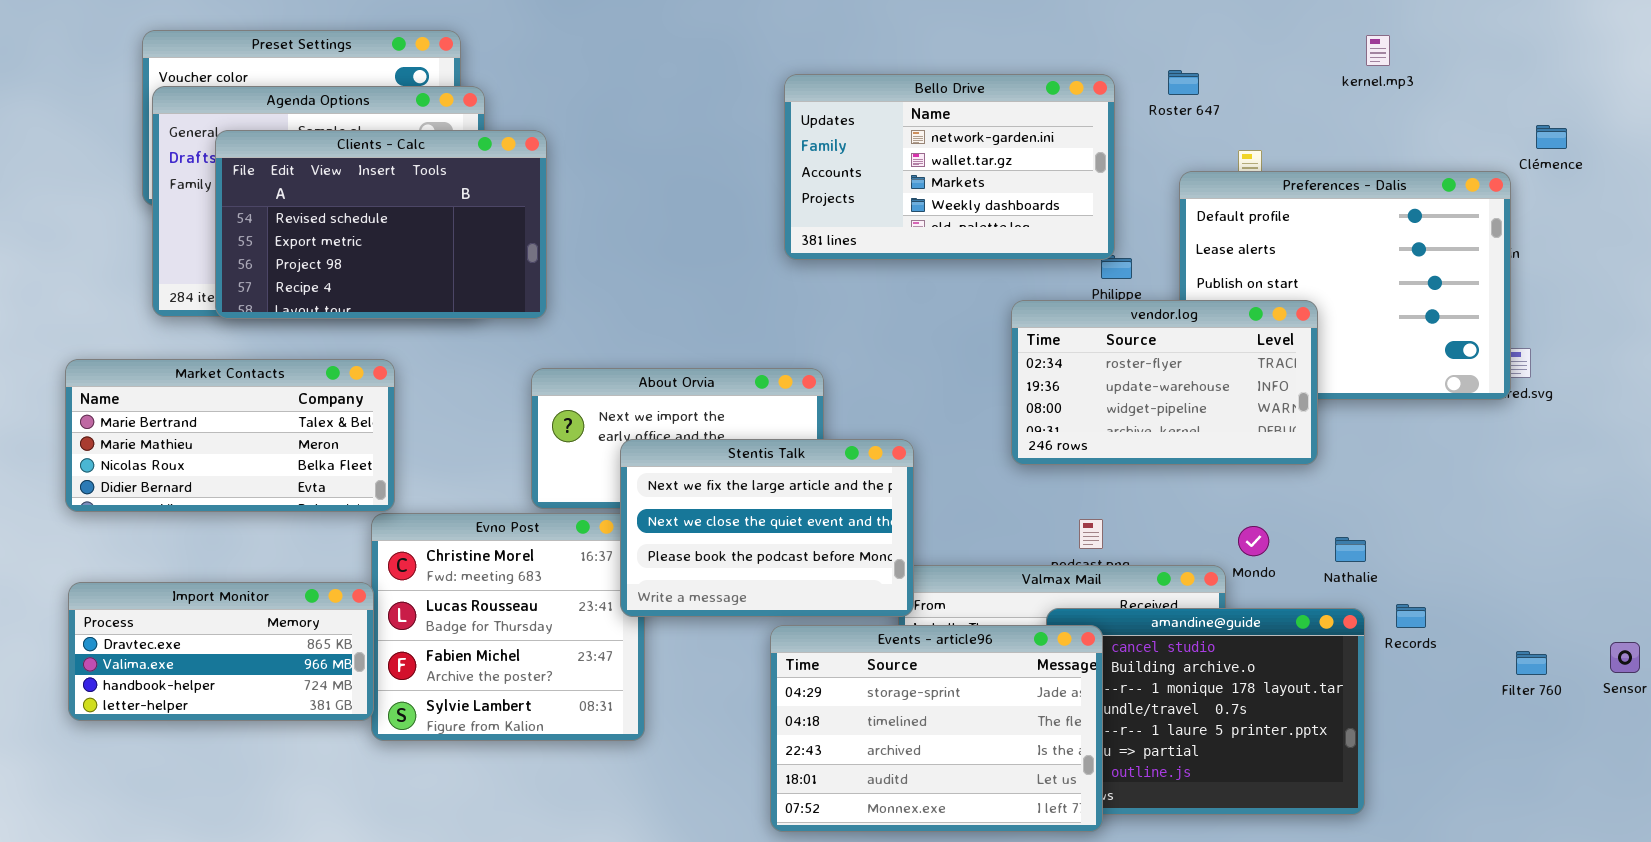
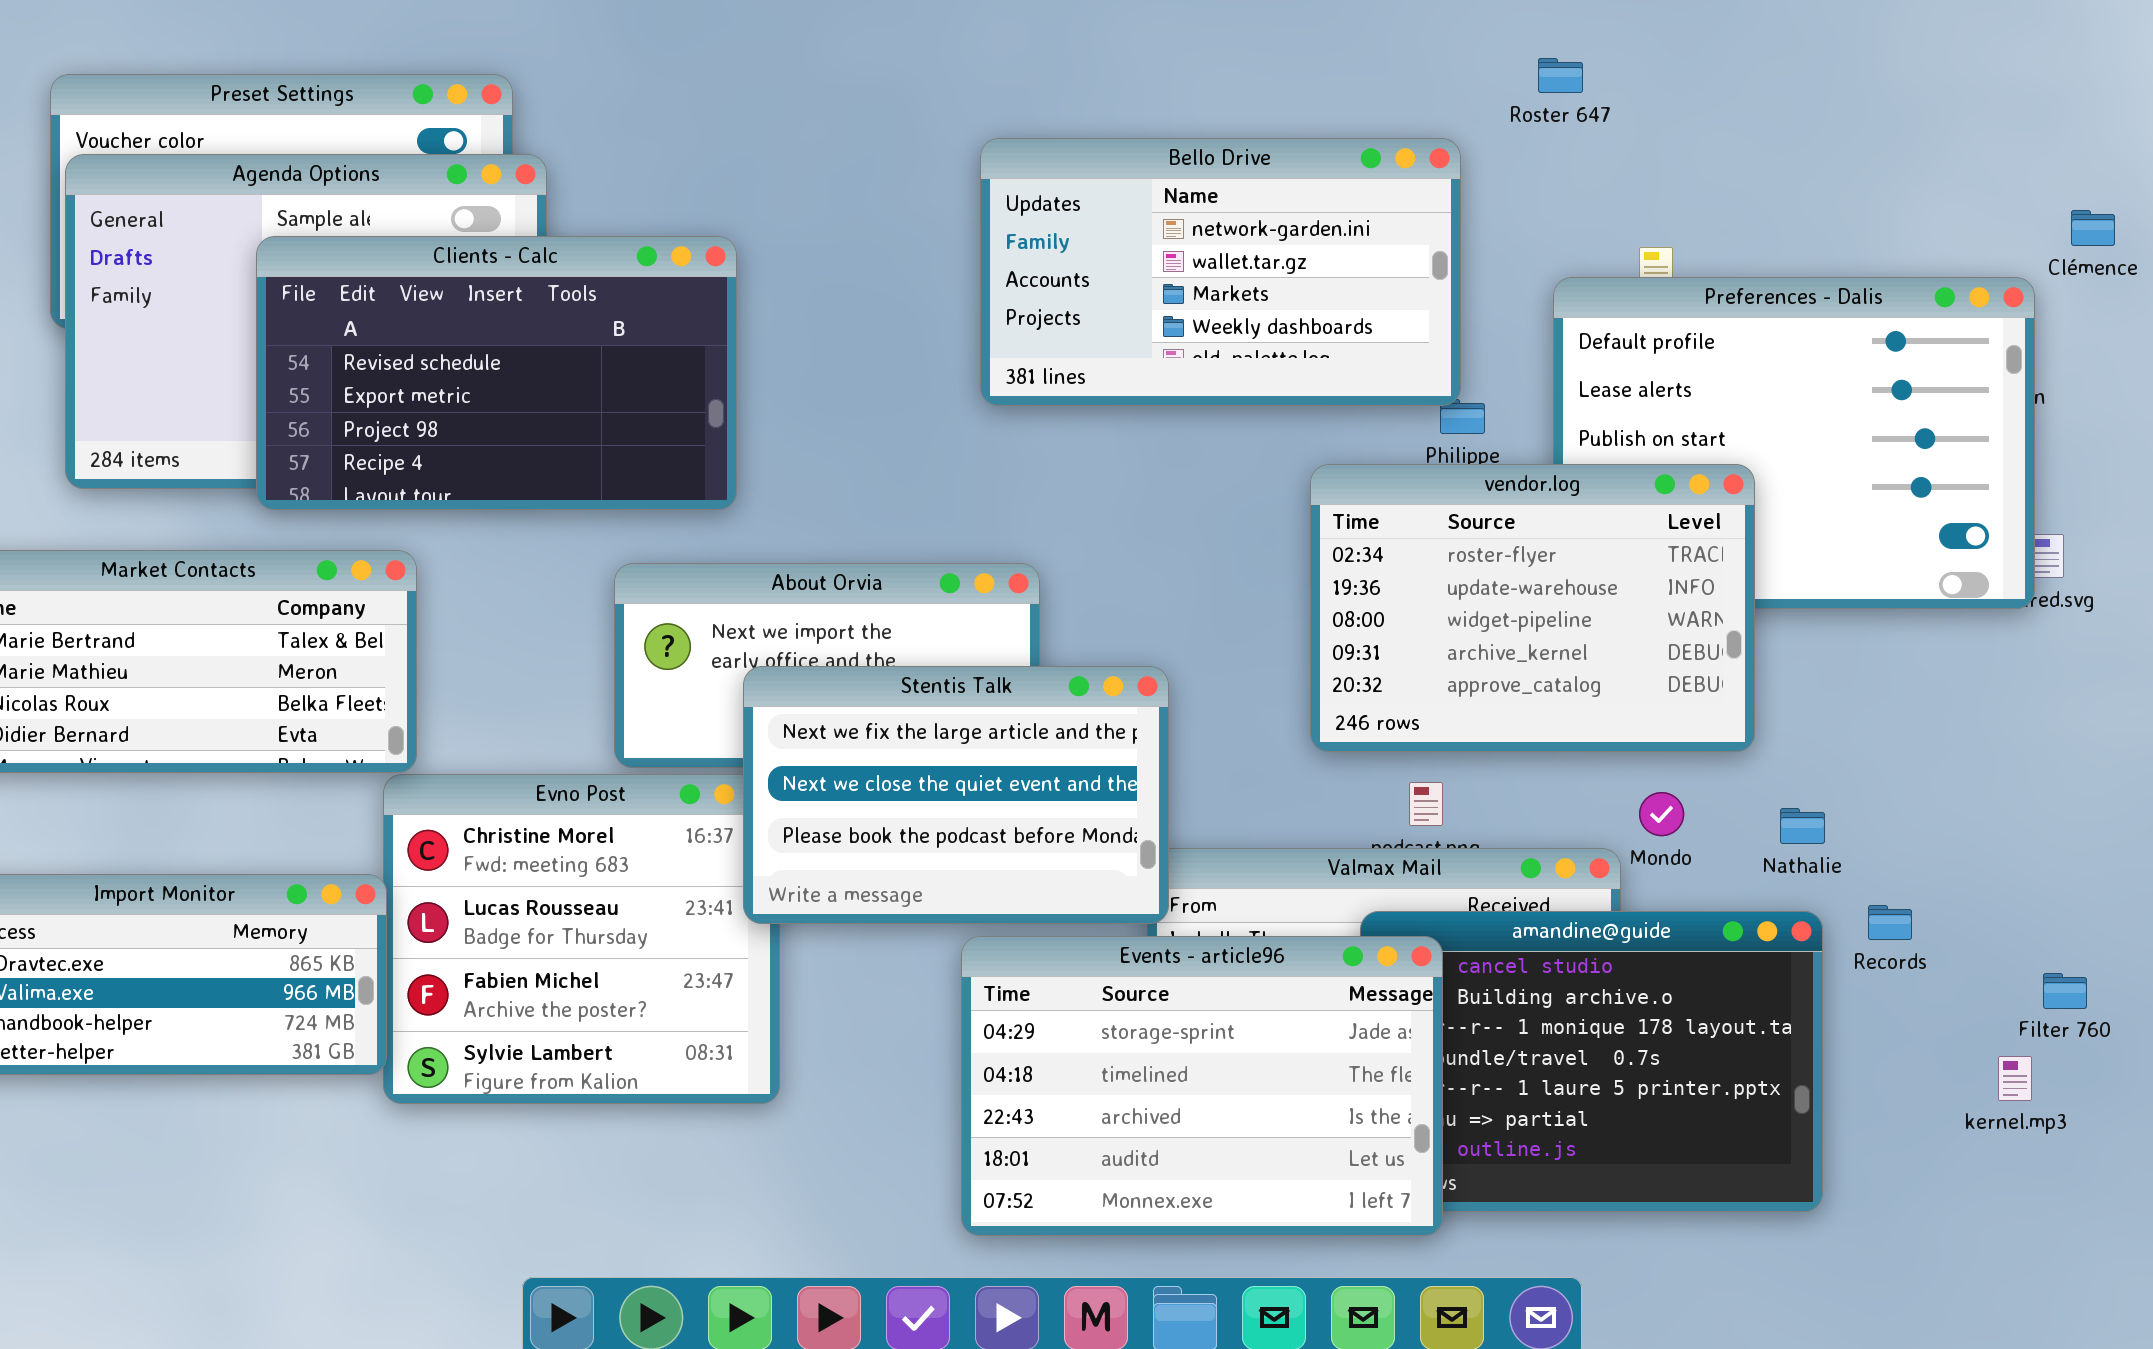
kernel.mp3: [1366,35,1390,66] -> [1998,1056,2032,1101], moved
Roster 647: [1168,70,1199,95] -> [1538,58,1583,93], moved
Clients - Calc: [215,130,547,319] -> [256,236,737,510], moved
vendor.log: [1011,300,1318,465] -> [1310,464,1755,752], resized

